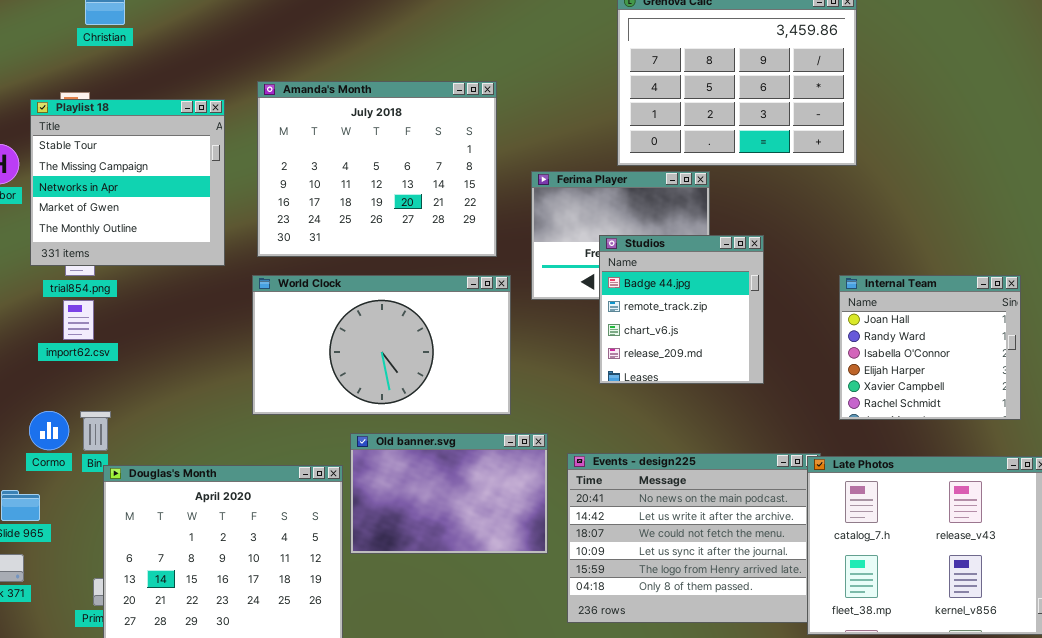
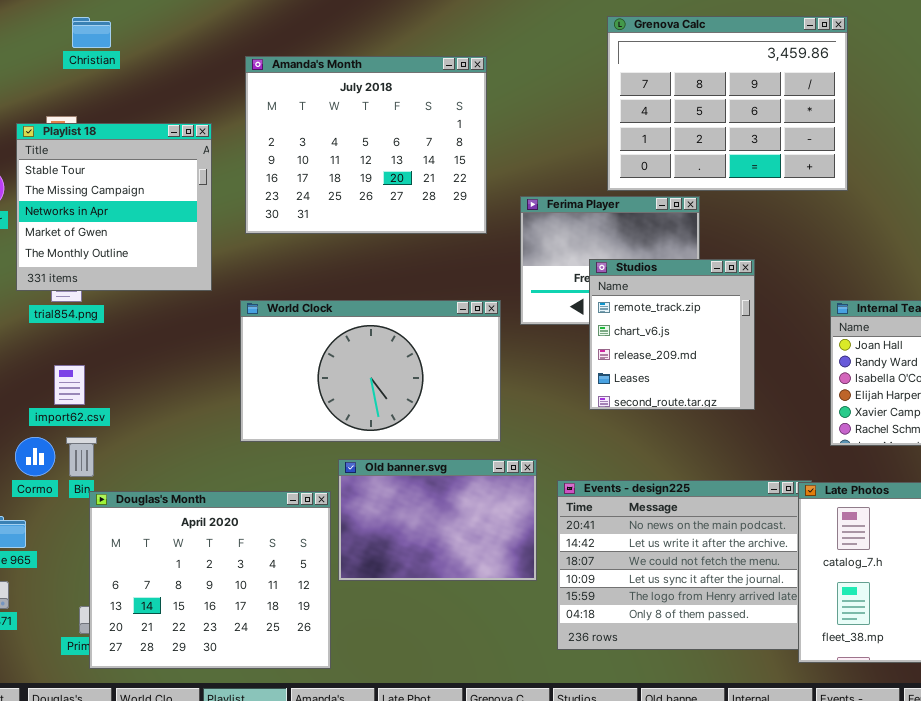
Amanda's Month: [257,81,497,257] -> [245,56,487,234], moved
Studios: [599,235,764,384] -> [589,259,755,410], scrolled down 1 row
import62.csv: [63,300,94,340] -> [54,365,85,405], moved

